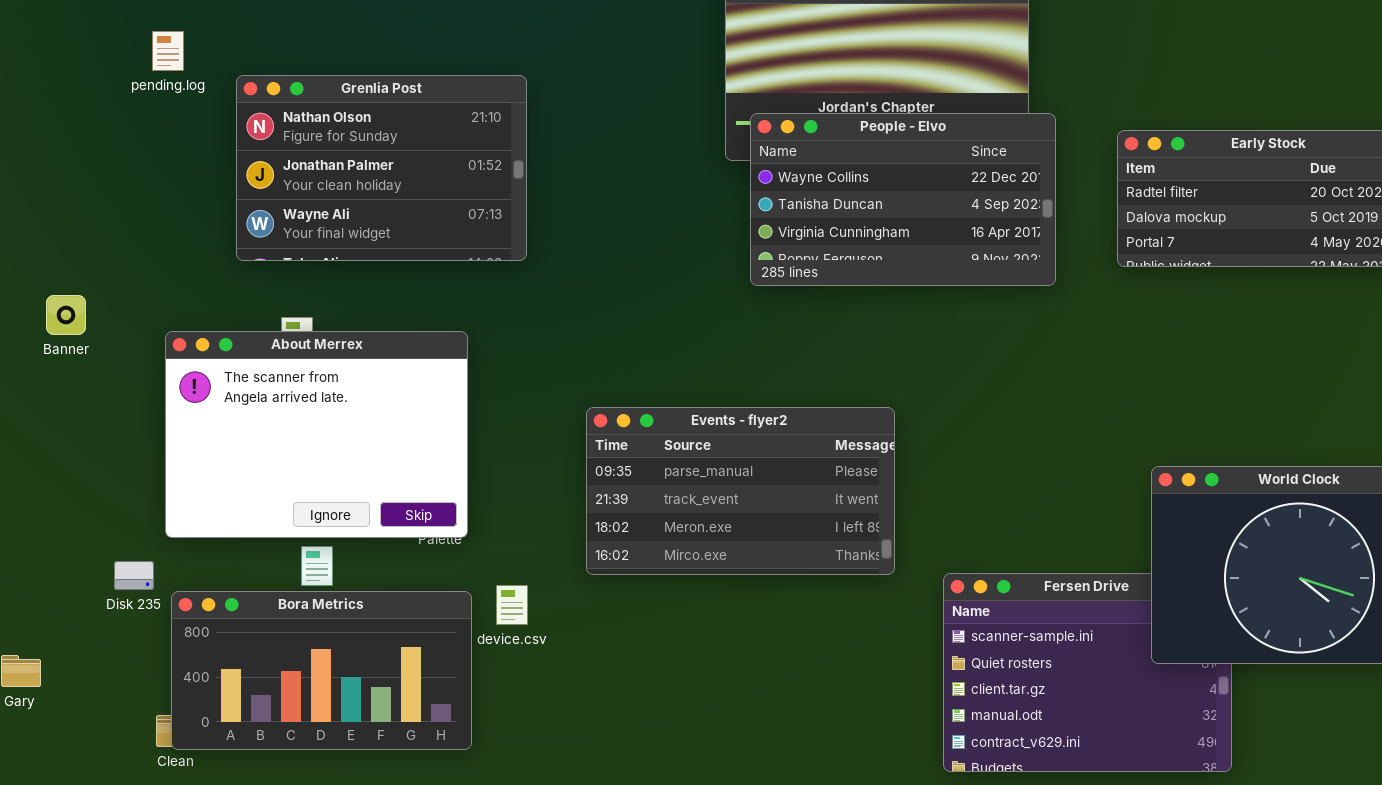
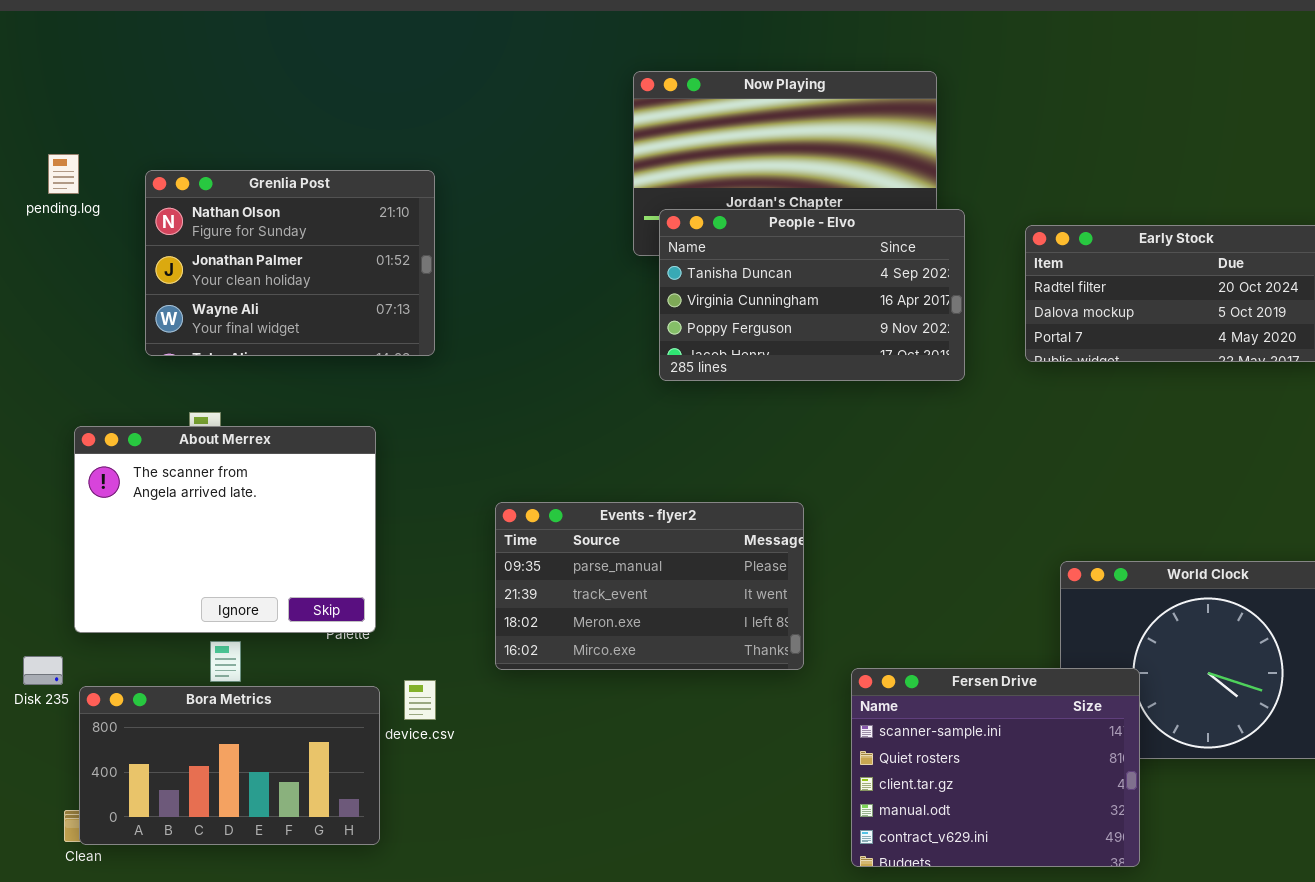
pending.log: [152,31,184,71] -> [48,154,79,194], moved
People - Elvo: [750,113,1056,286] -> [659,209,965,381], scrolled down 1 row
Fersen Drive: [943,573,1232,772] -> [851,668,1140,867], raised

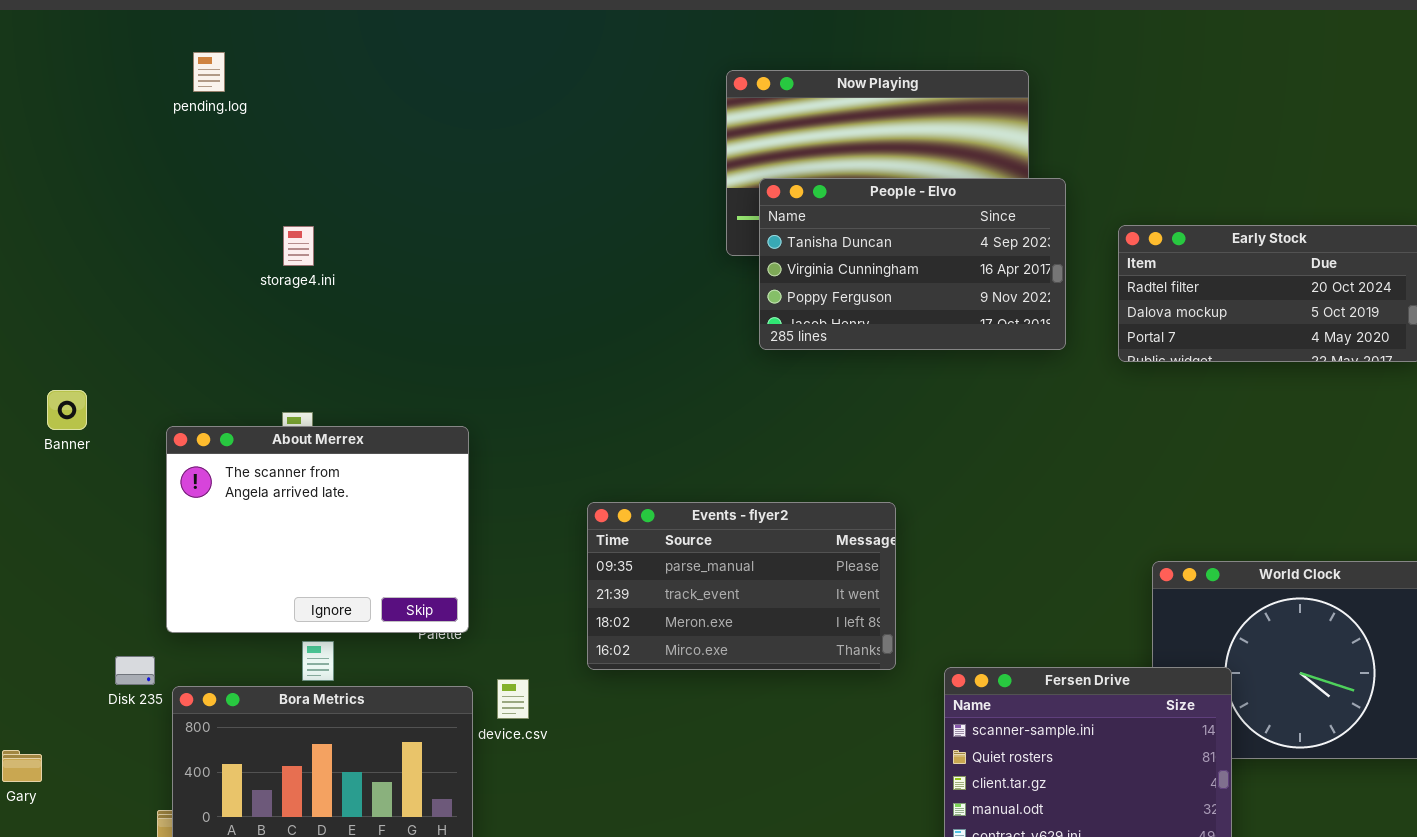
pending.log: [48,154,79,194] -> [193,52,225,92], moved
Grenlia Post: [145,170,435,356] -> none, closed
People - Elvo: [659,209,965,381] -> [759,178,1066,350], moved

